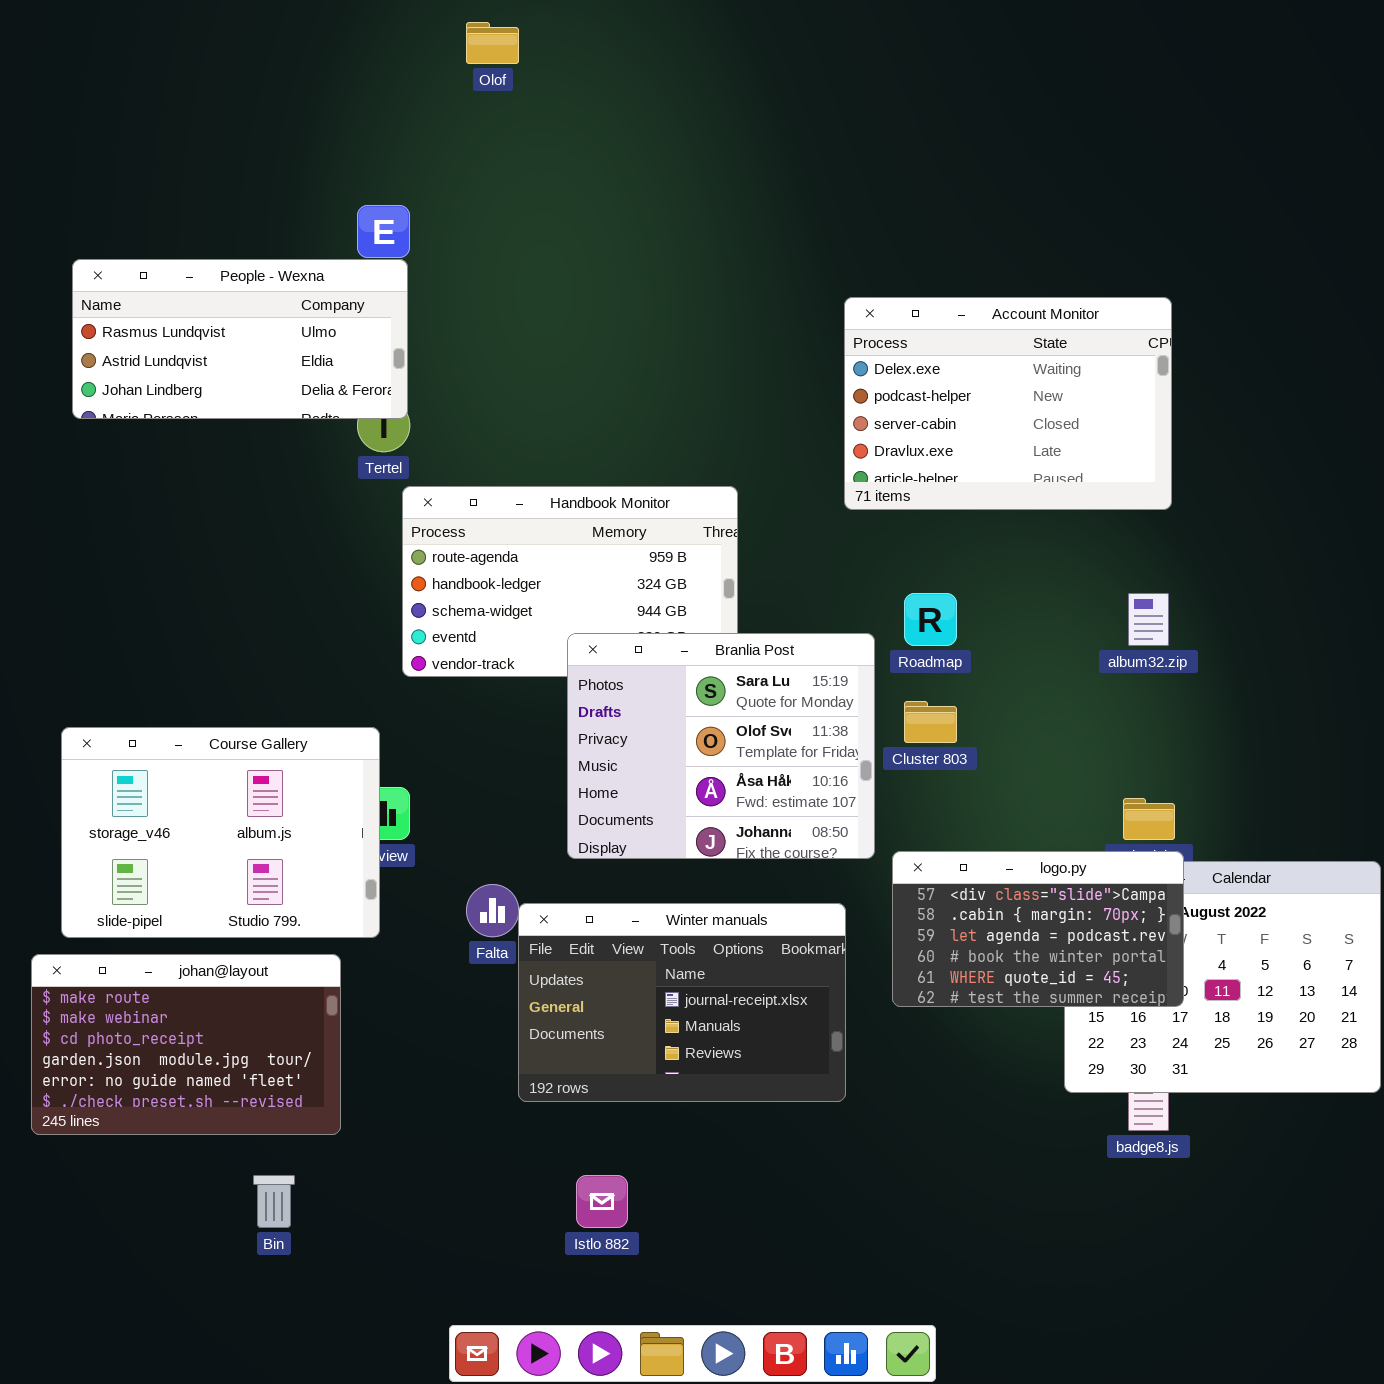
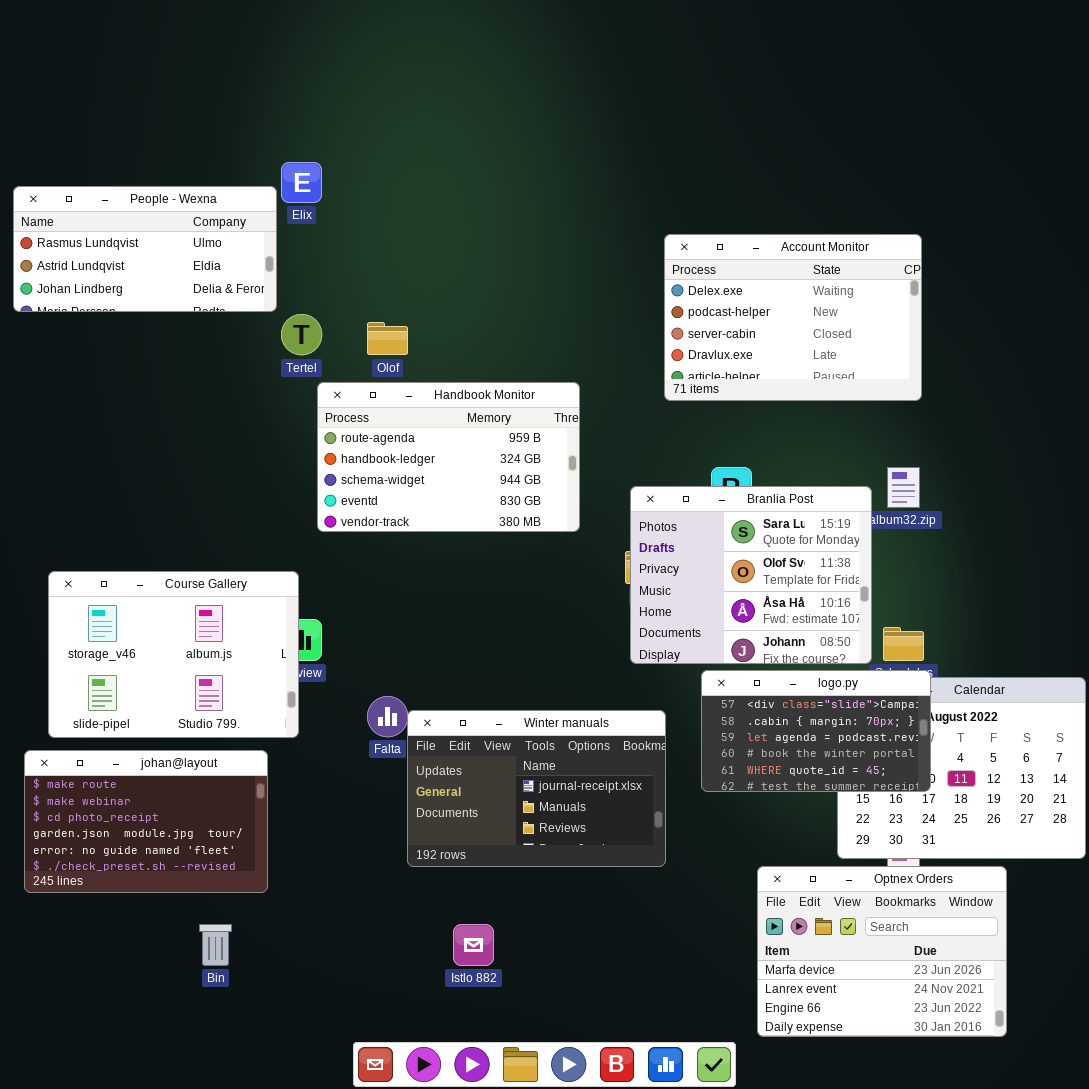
Olof: [466,22,519,64] -> [367,322,408,355], moved
People - Wexna: [72,259,408,419] -> [13,186,277,312], moved
Branlia Post: [567,633,875,859] -> [630,486,872,664], moved
Optnex Orders: none -> [757,866,1007,1037], opened

